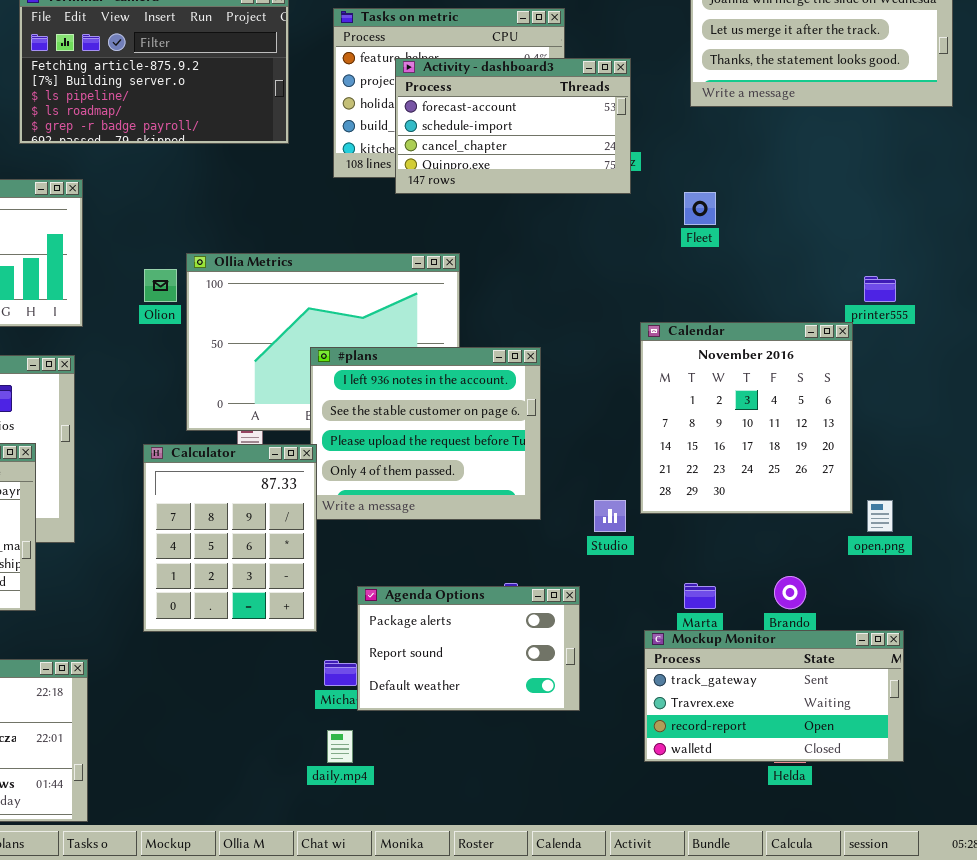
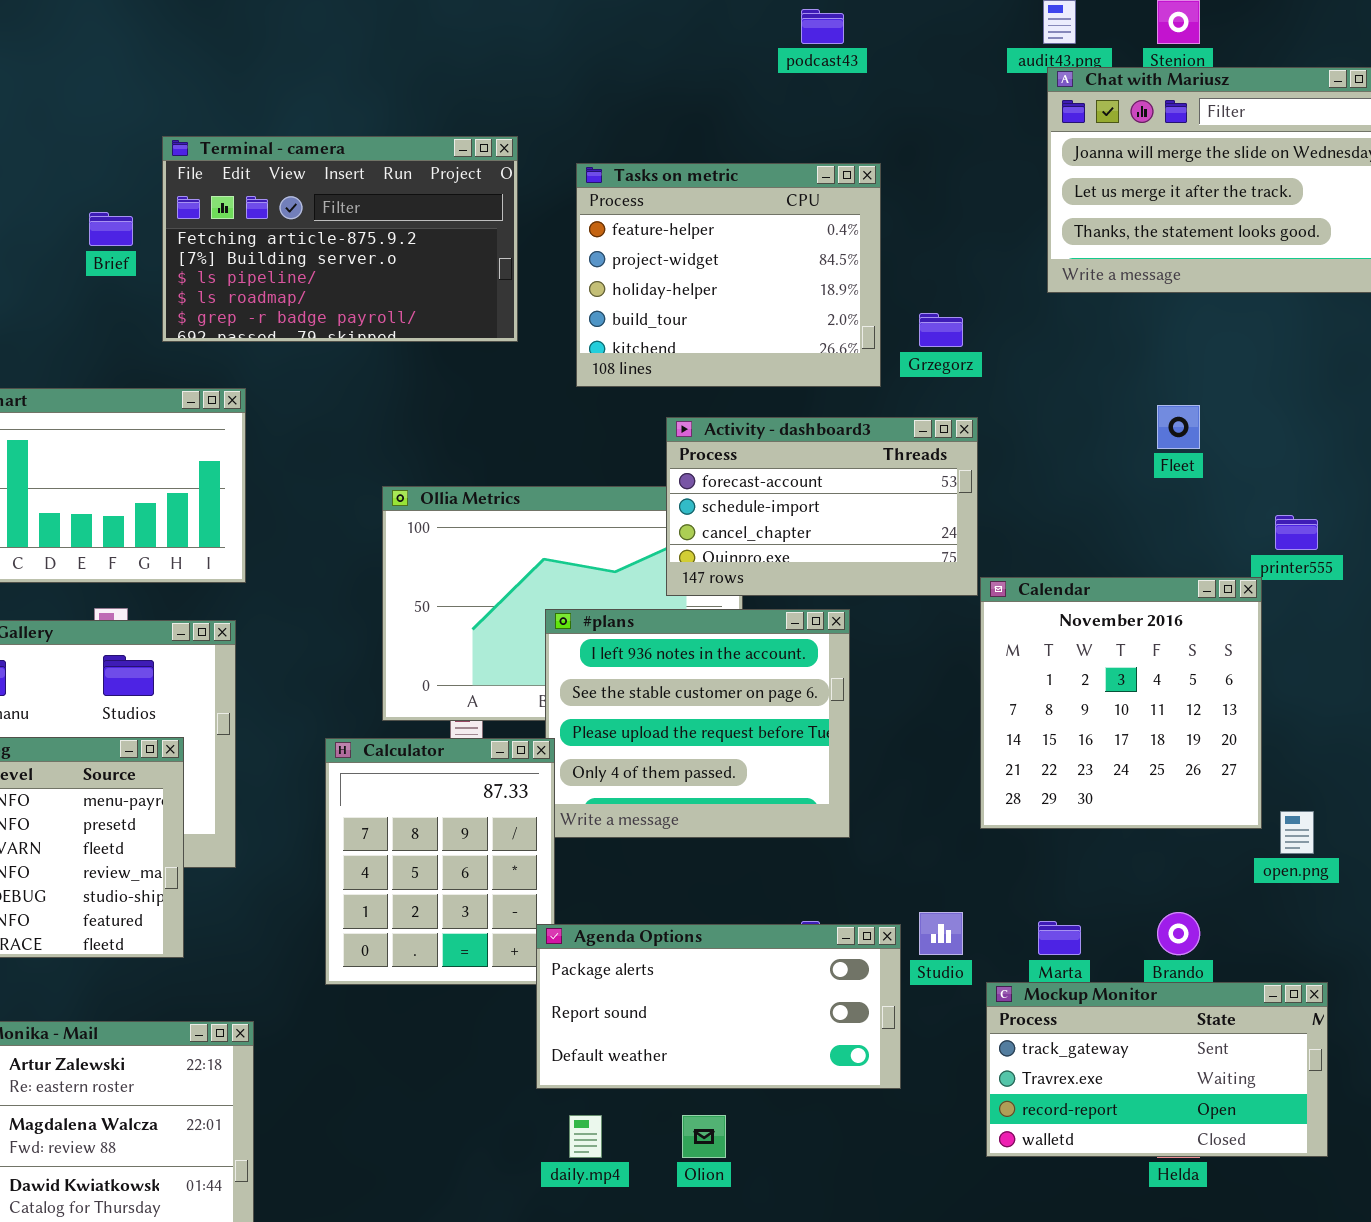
Activity - dashboard3: [395,58,631,194] -> [666,417,978,596], moved
Fleet: [684,192,716,225] -> [1157,405,1200,449], moved
Olion: [144,269,177,302] -> [682,1115,726,1158], moved
Studio: [594,500,626,532] -> [919,912,963,955], moved
Agenda Options: [357,586,580,711] -> [536,924,901,1089], resized

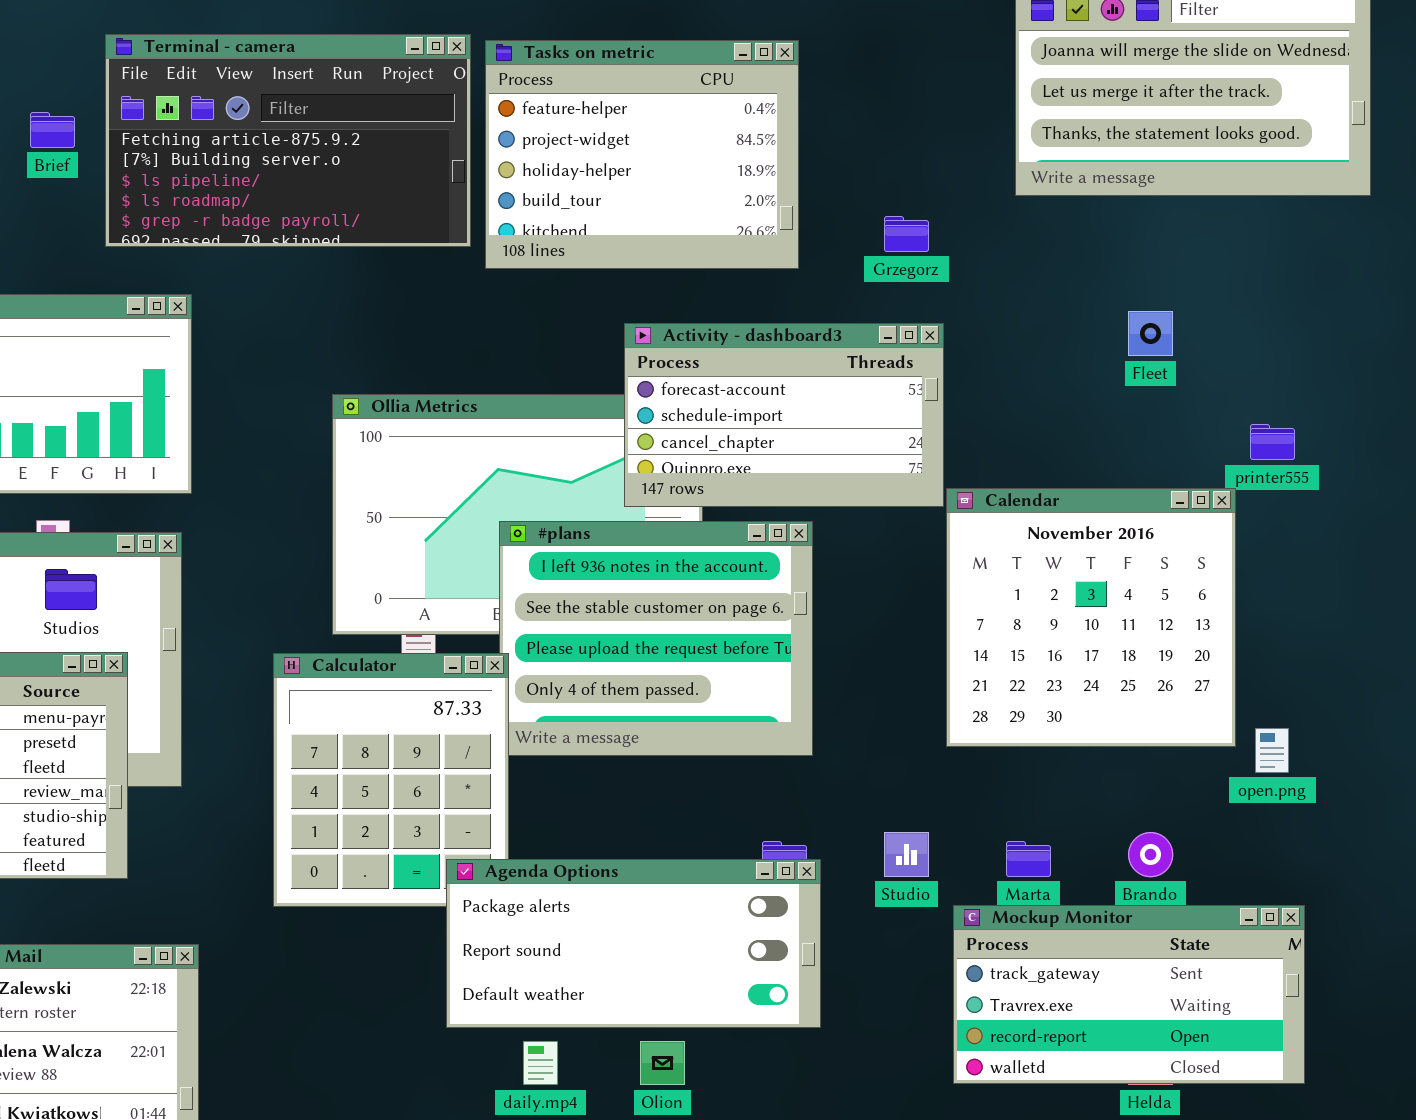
Tasks on metric: [576,163,881,387] -> [485,40,799,269], moved
Agenda Options: [536,924,901,1089] -> [446,859,821,1028], moved

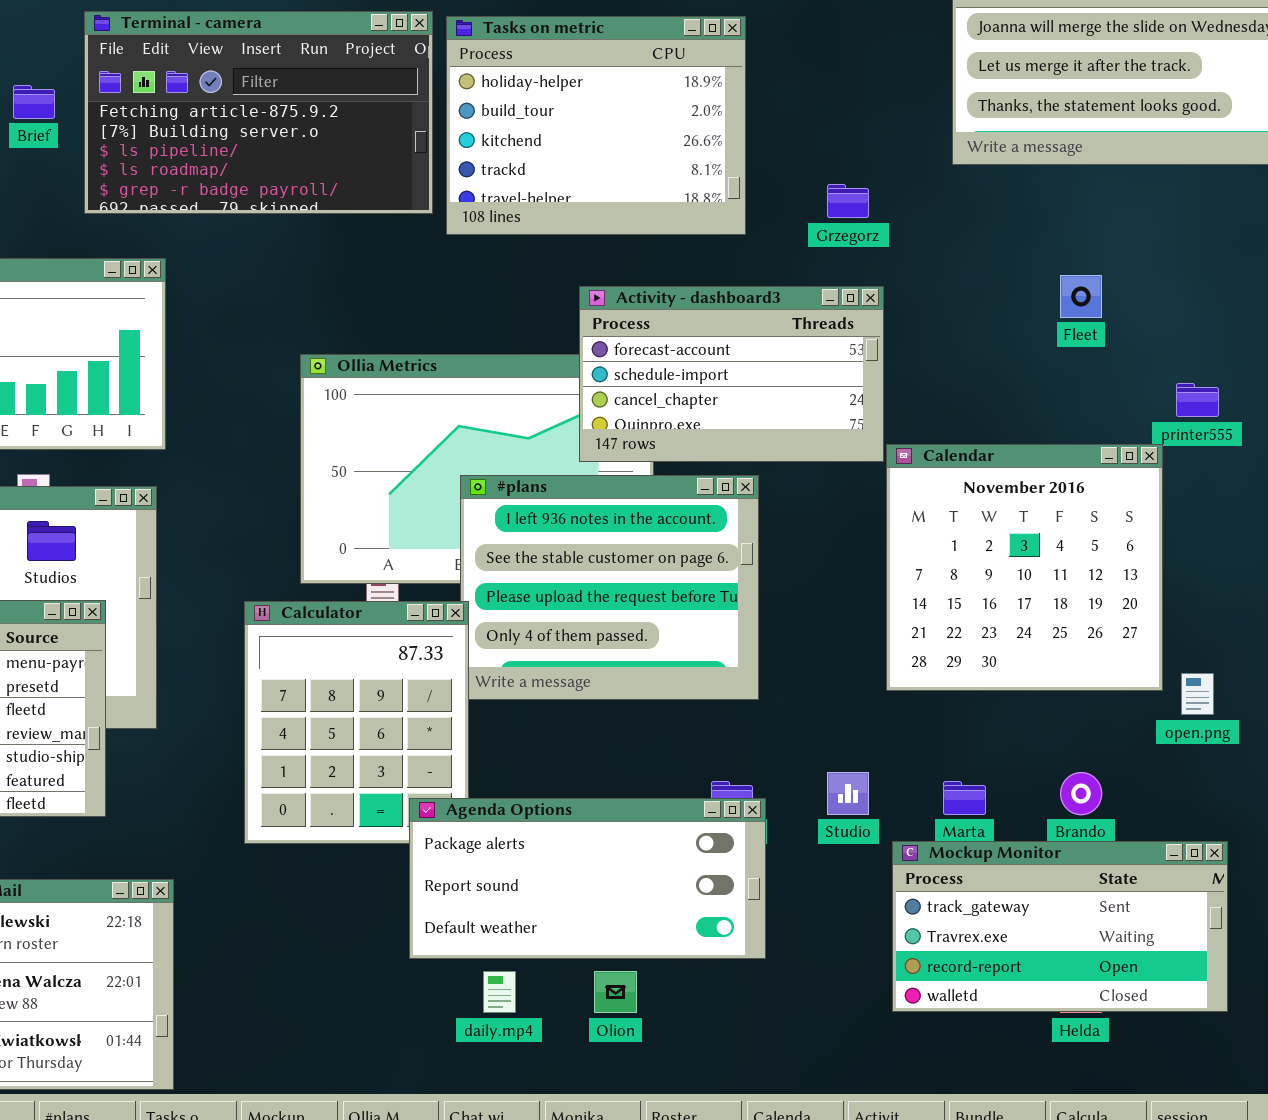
Tasks on metric: [485,40,799,269] -> [446,16,746,235], scrolled down 2 rows

